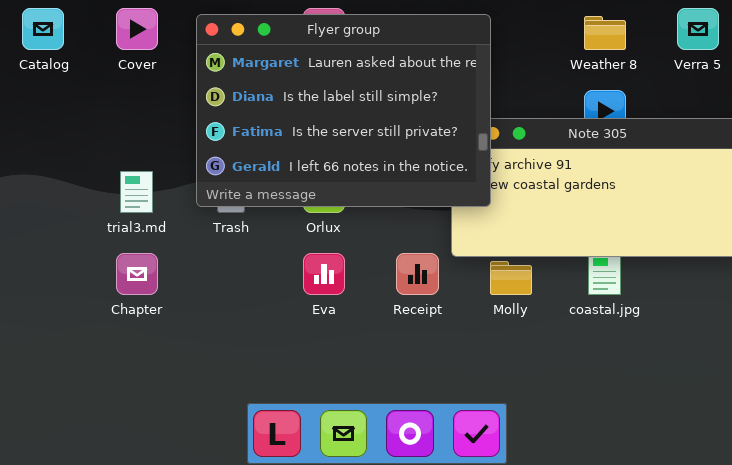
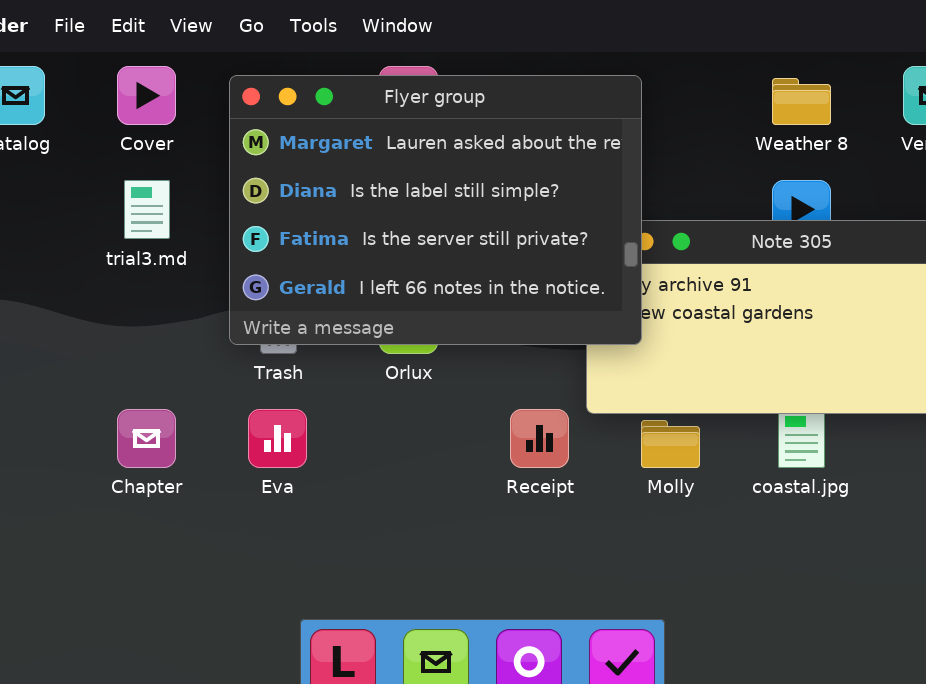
trial3.md: [120,171,153,213] -> [124,180,170,239], moved
Eva: [303,253,345,295] -> [248,409,307,468], moved

